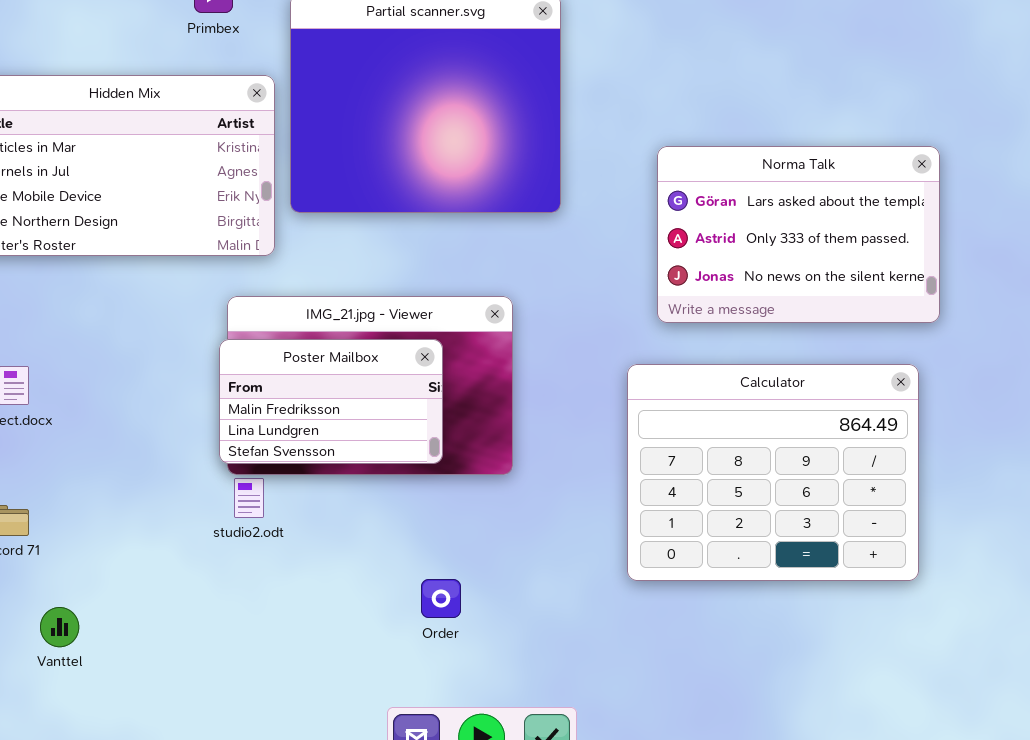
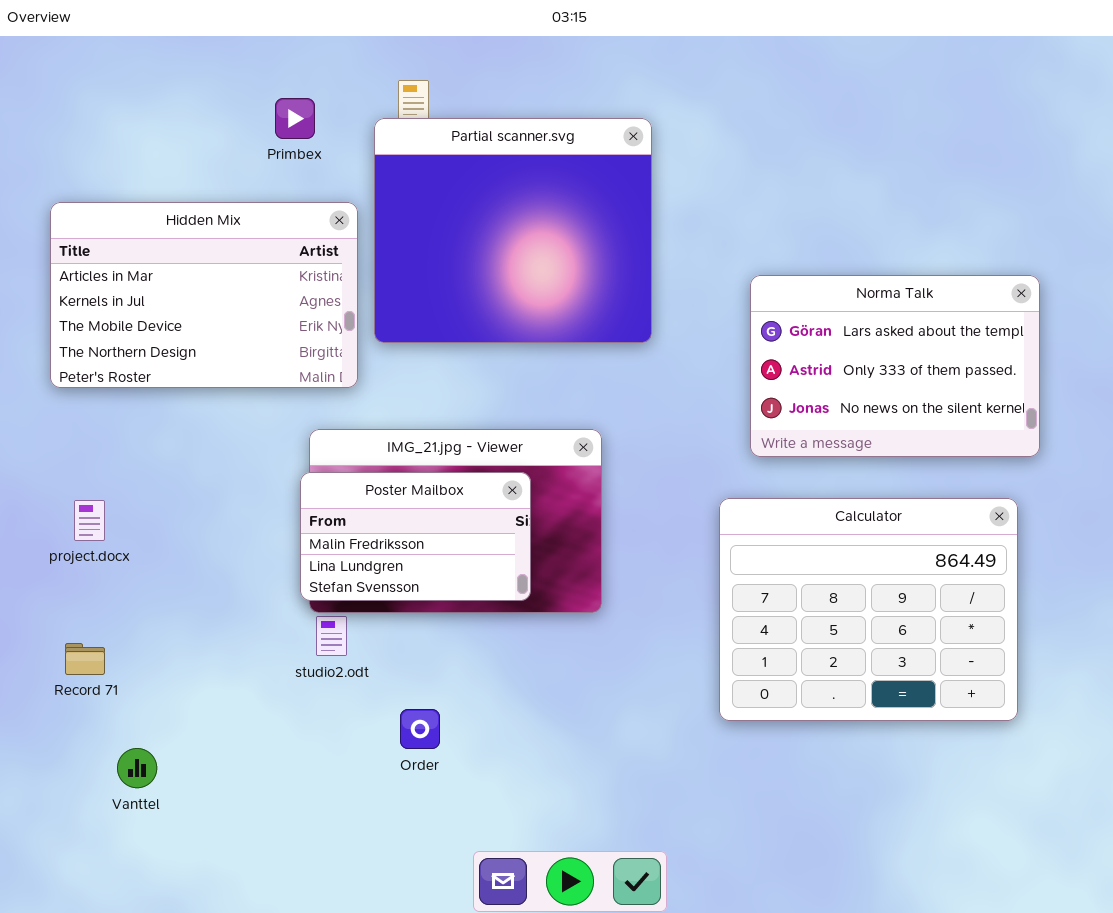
Order: [421,579,461,618] -> [400,709,440,749], moved

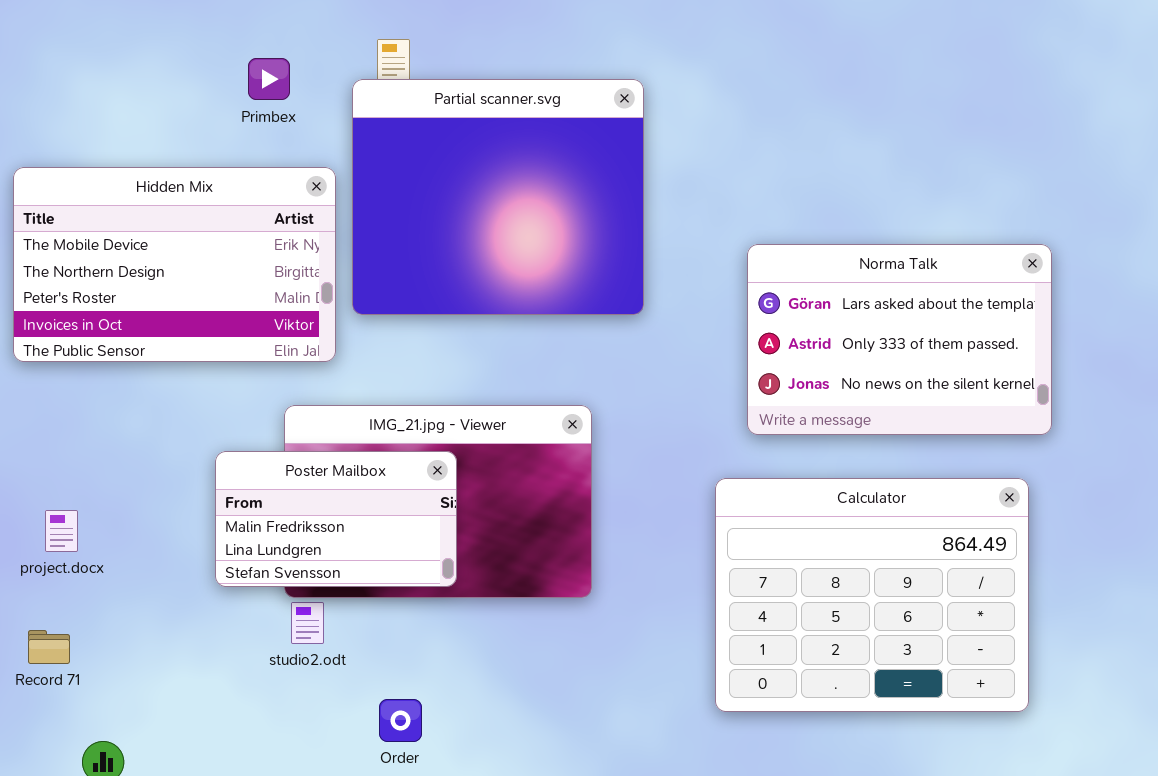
Hidden Mix: [50,202,358,388] -> [13,167,336,362], scrolled down 2 rows
Poster Mailbox: [300,472,531,601] -> [215,451,457,587], moved
project.docx: [74,500,105,541] -> [45,510,78,552], moved

